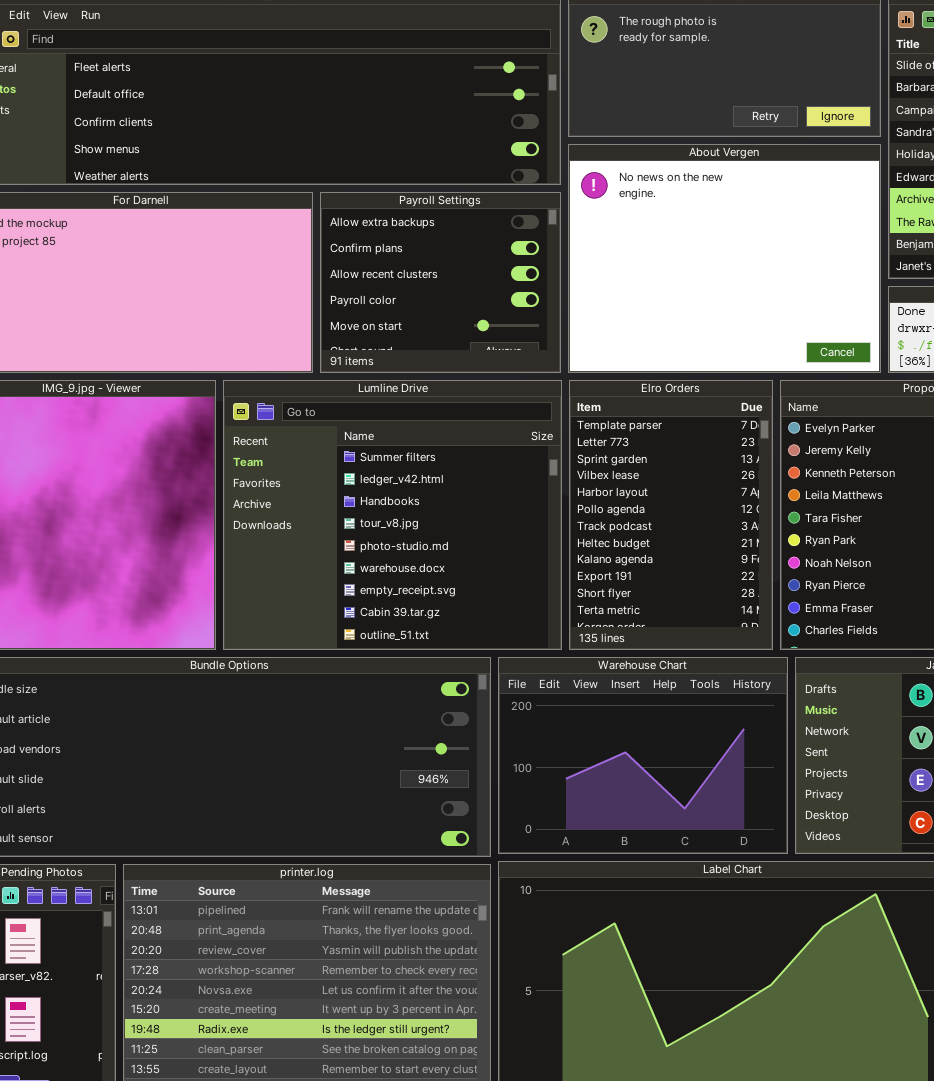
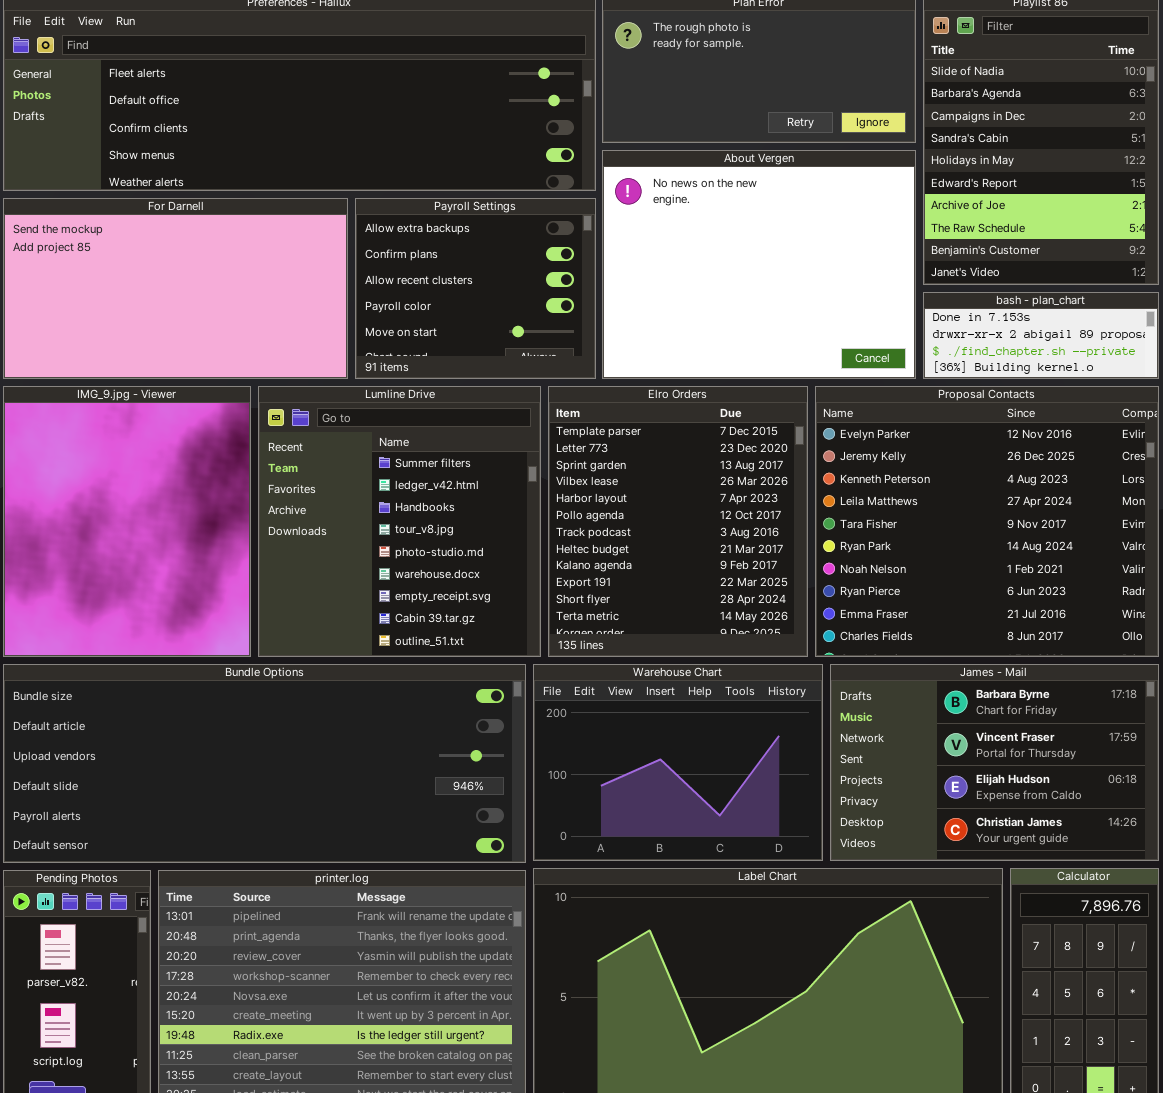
Lumline Drive: [223,380,562,650] -> [258,386,541,657], resized
Elro Orders: [569,380,773,650] -> [548,386,808,657], resized

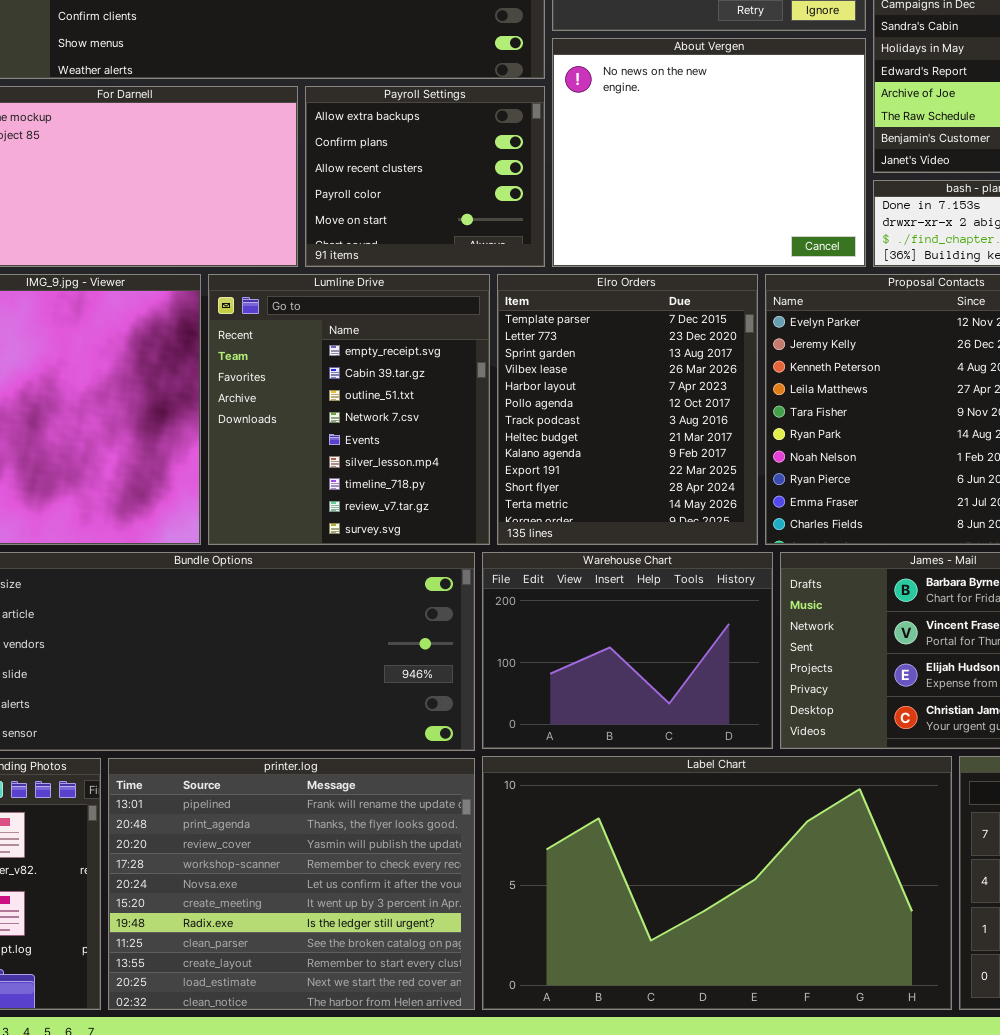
Lumline Drive: [258,386,541,657] -> [208,274,490,545], scrolled down 6 rows

